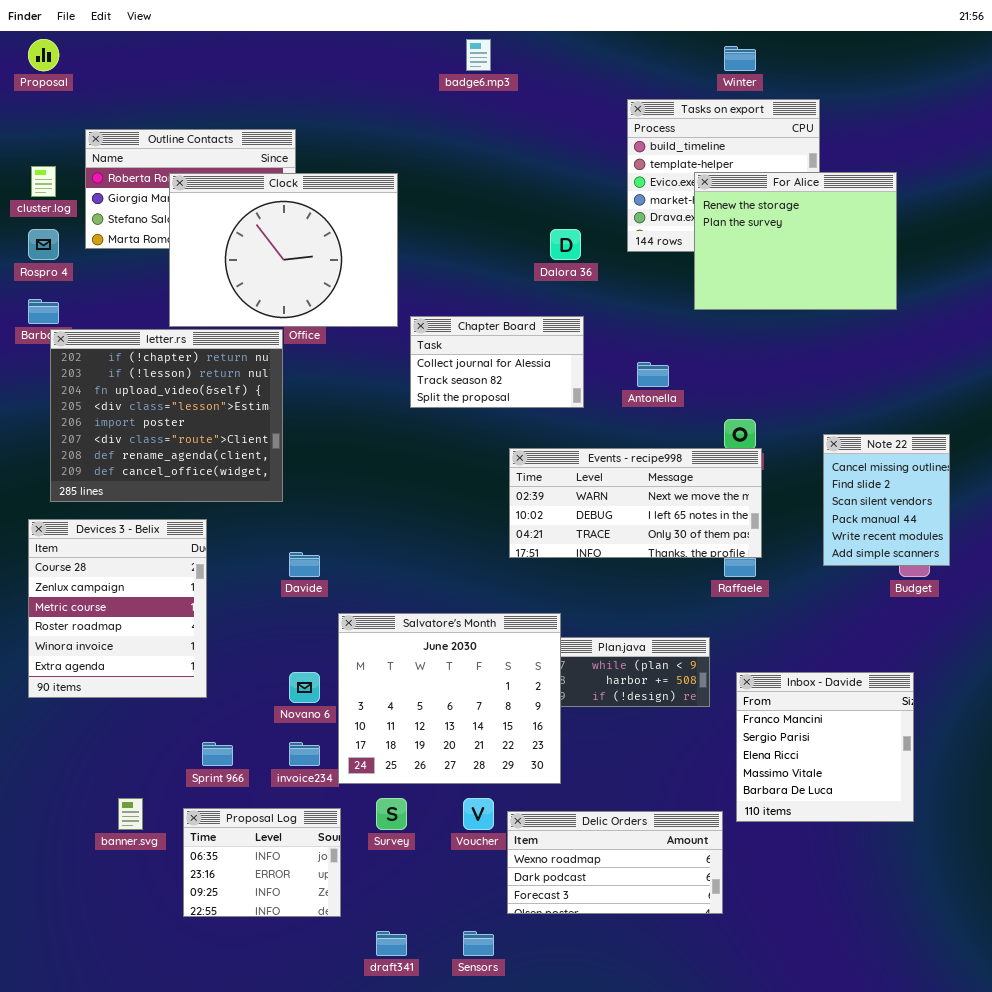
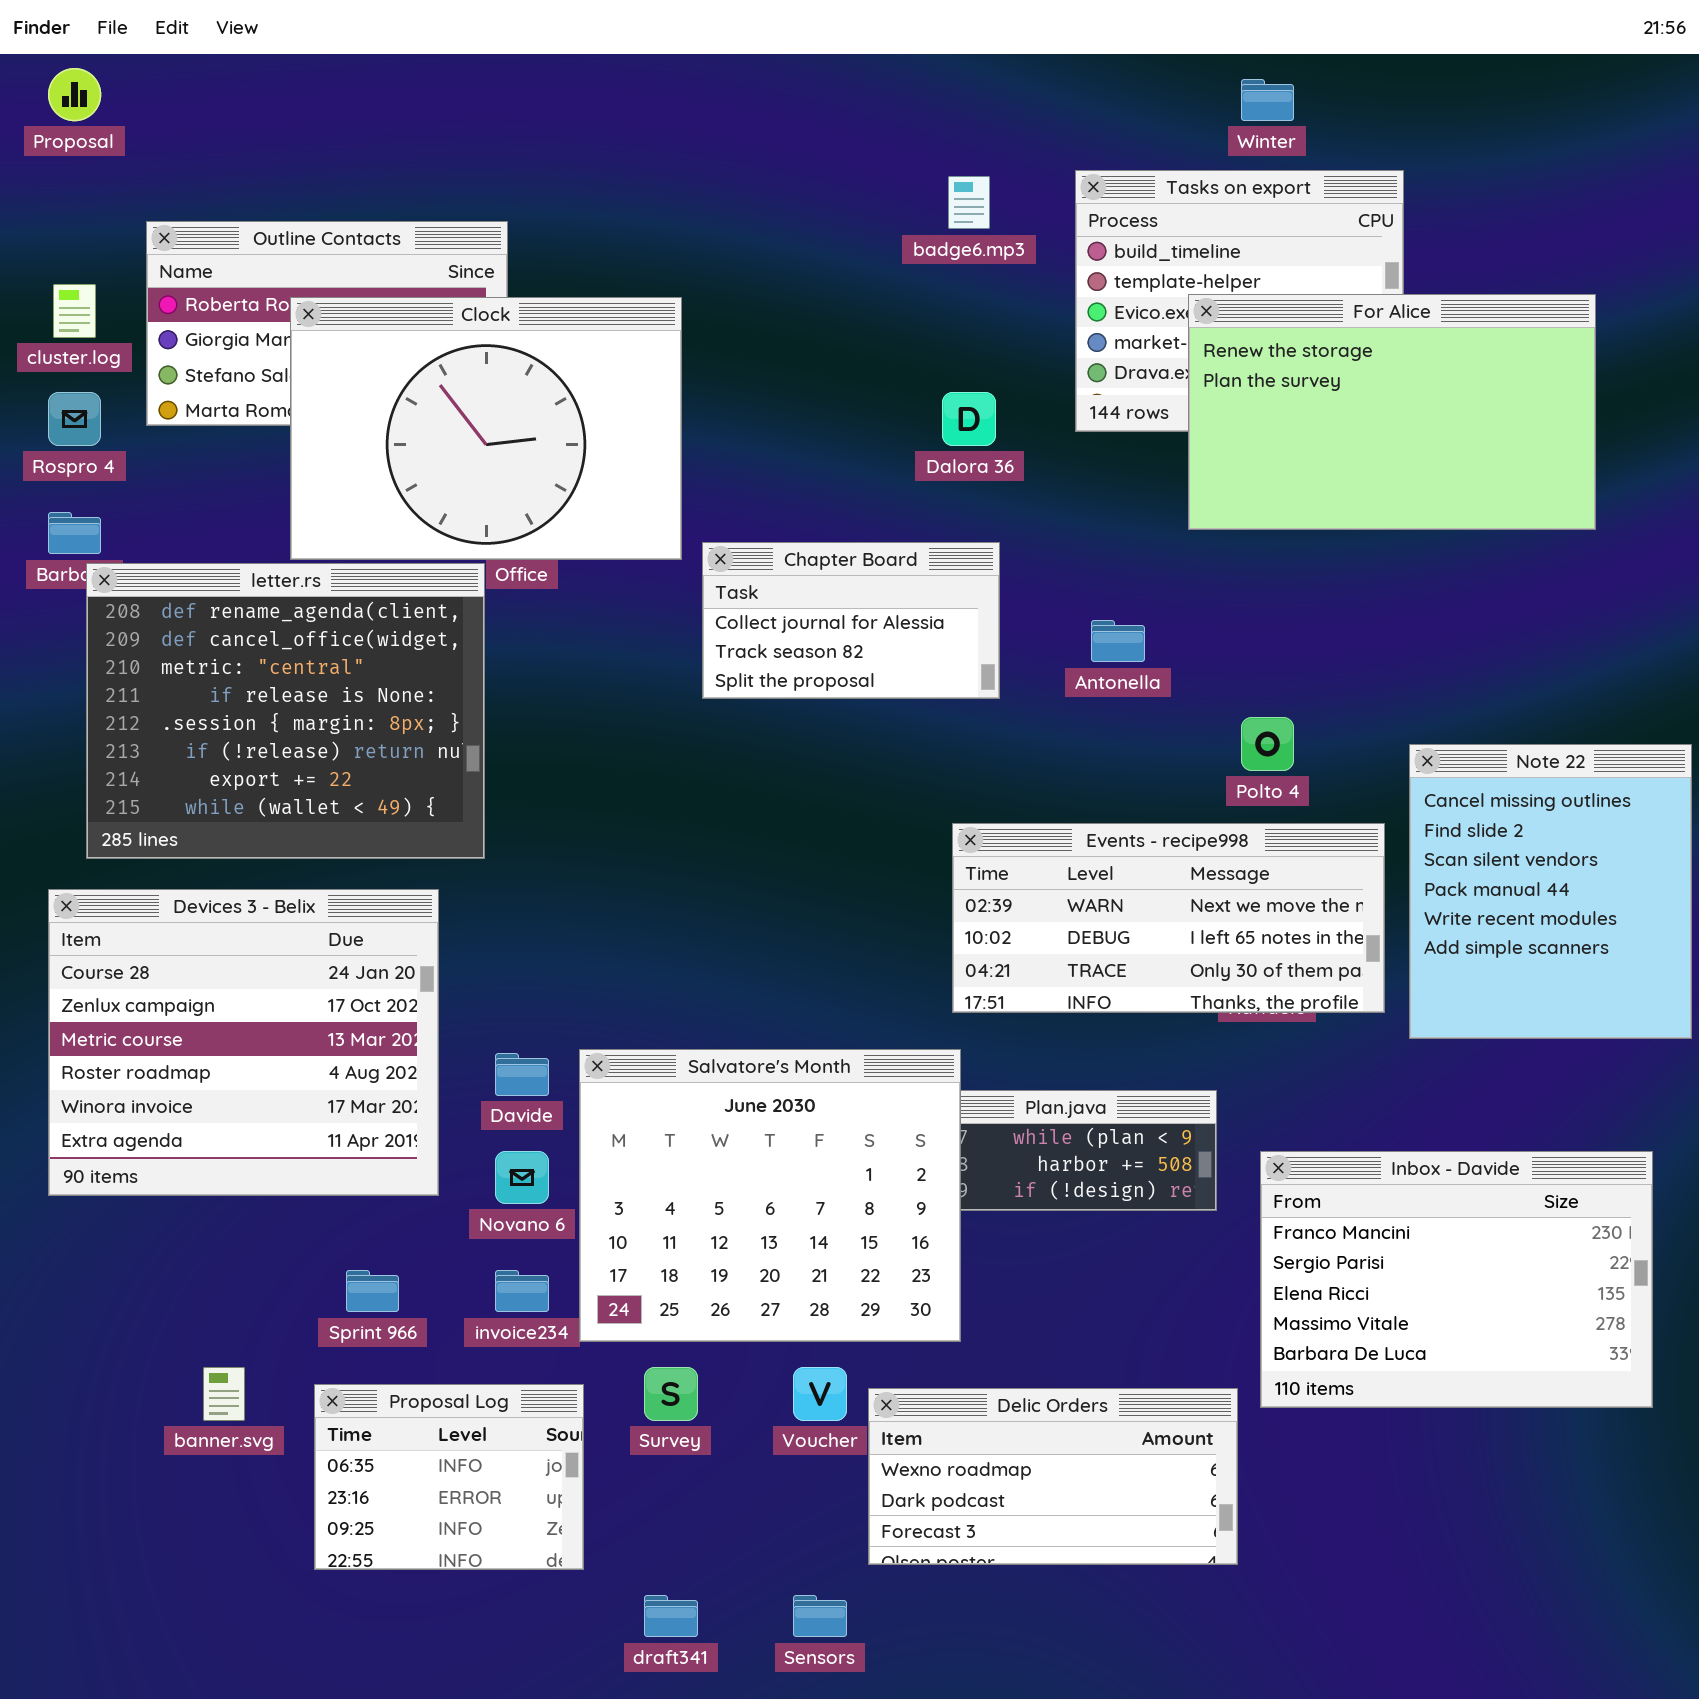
badge6.mp3: [466,39,491,71] -> [948,176,990,229], moved
For Alice: [694,172,897,310] -> [1188,294,1596,530], resized
letter.rs: [50,329,283,502] -> [86,563,485,859], scrolled down 6 rows
Note 22: [823,434,950,566] -> [1409,744,1692,1039], resized
Events - recipe998: [509,448,762,558] -> [952,823,1385,1013], moved
Devices 3 - Belix: [28,519,207,698] -> [48,889,439,1196], resized
Davide: [289,552,320,577] -> [495,1053,549,1096], moved
Inbox - Davide: [736,672,914,822] -> [1260,1151,1653,1408], resized

